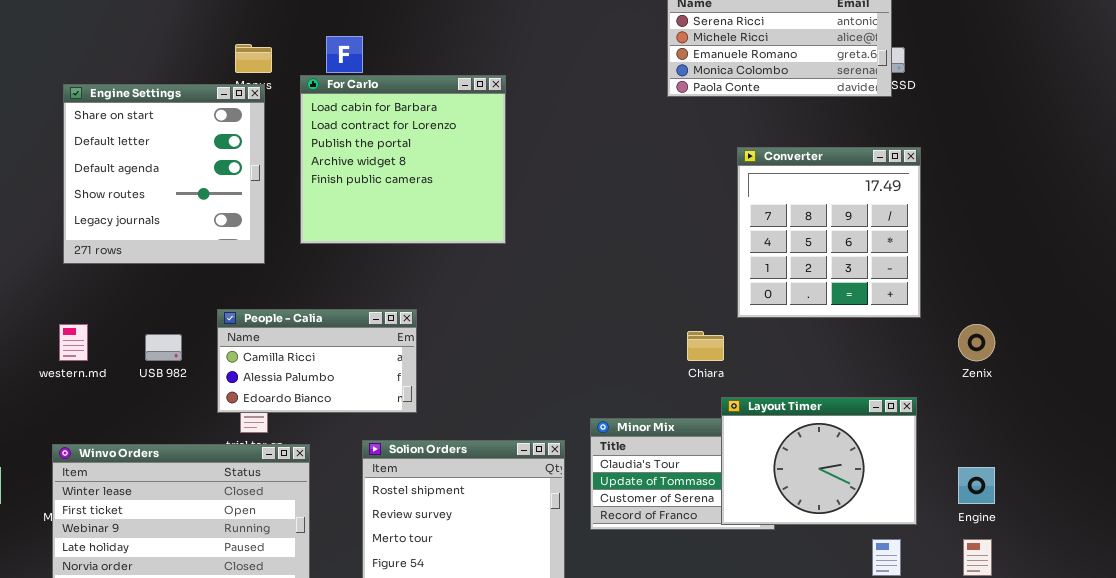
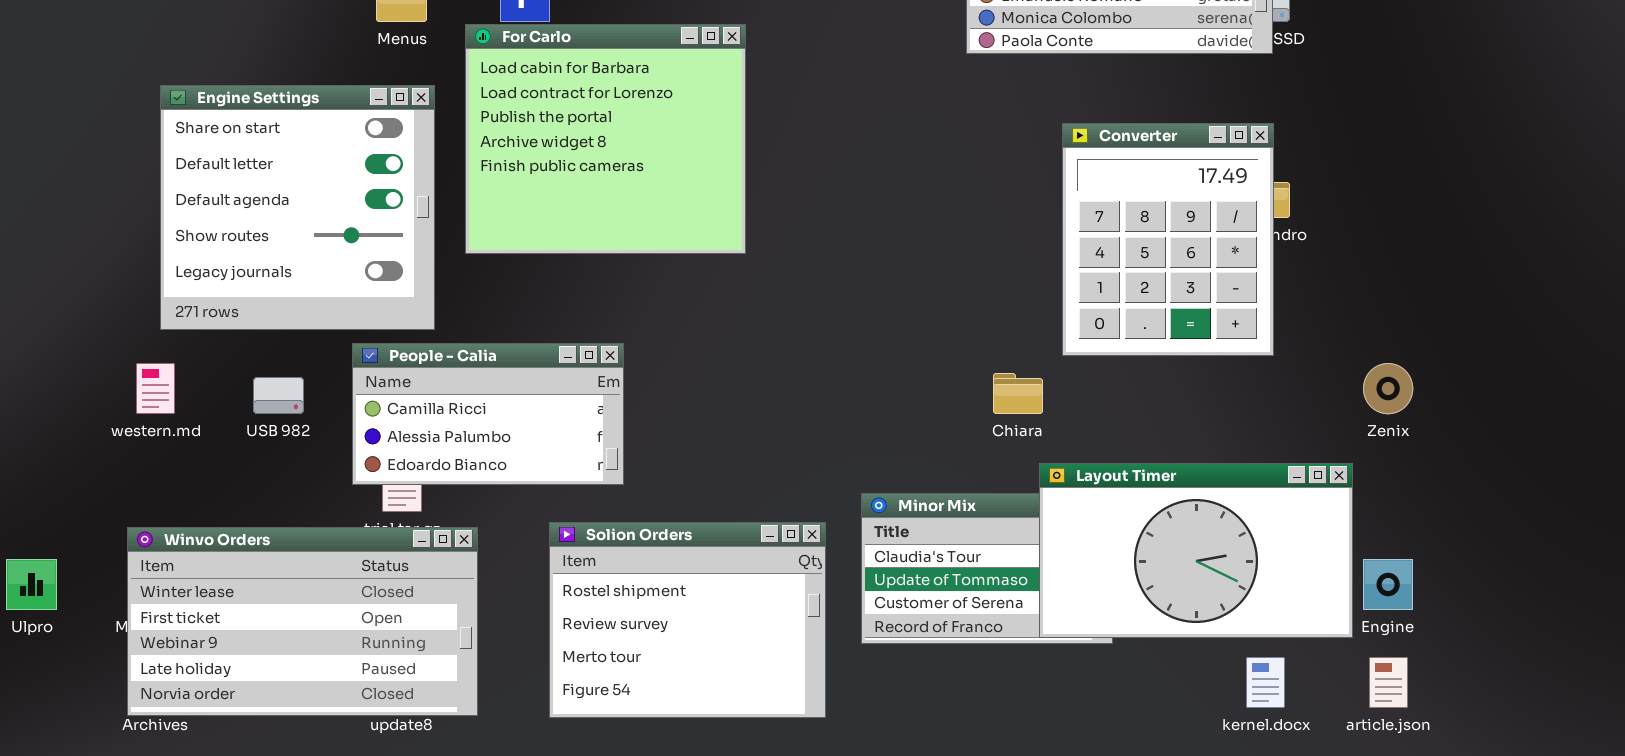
Engine Settings: [63,84,265,264] -> [160,85,435,330], moved
Converter: [737,147,921,318] -> [1062,123,1274,356], resized
Layout Timer: [721,397,917,525] -> [1039,463,1353,638], resized

